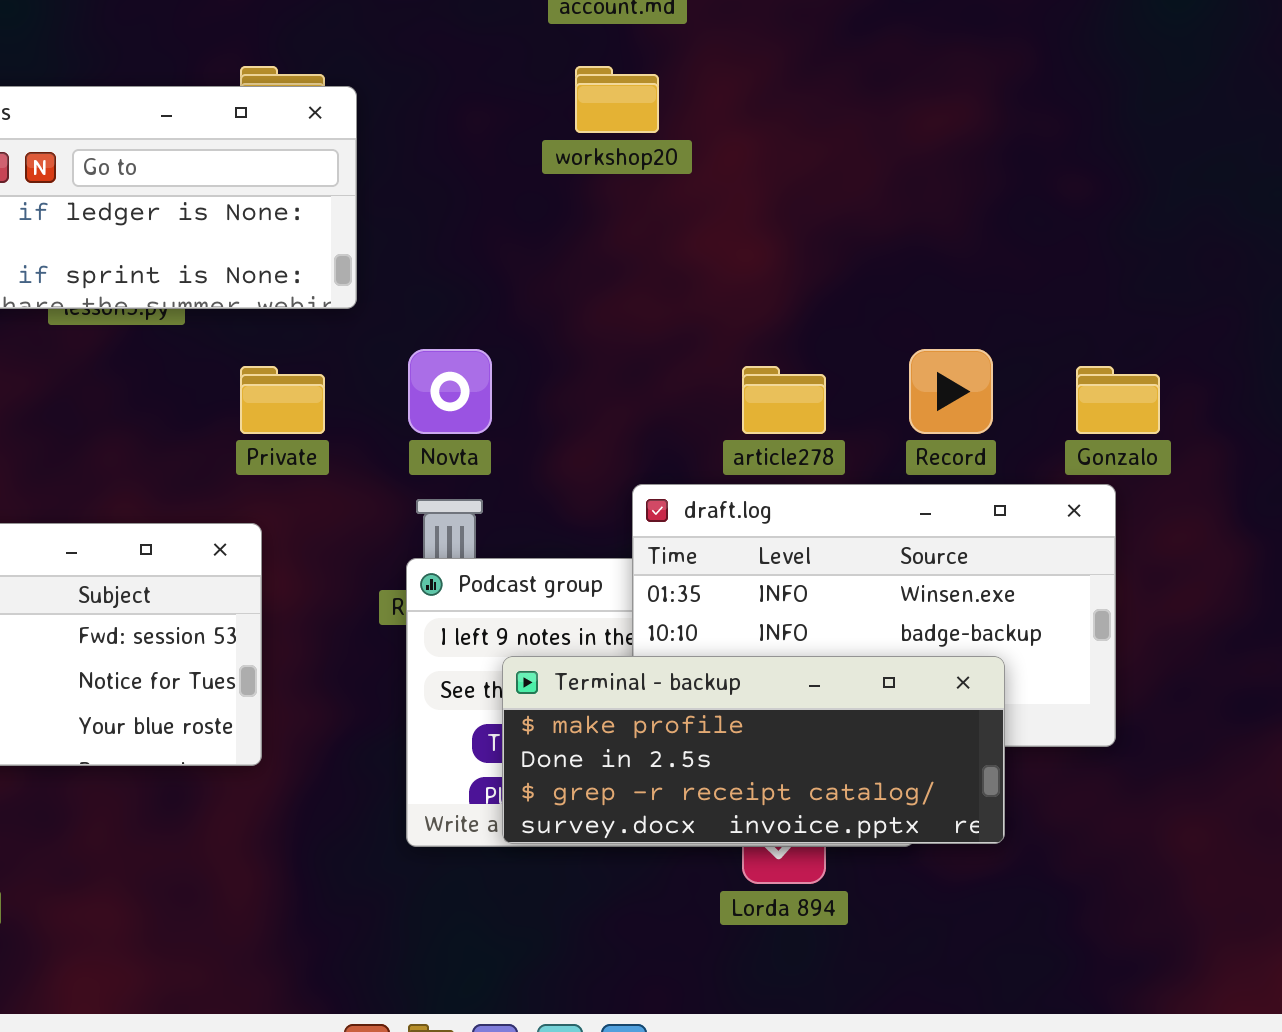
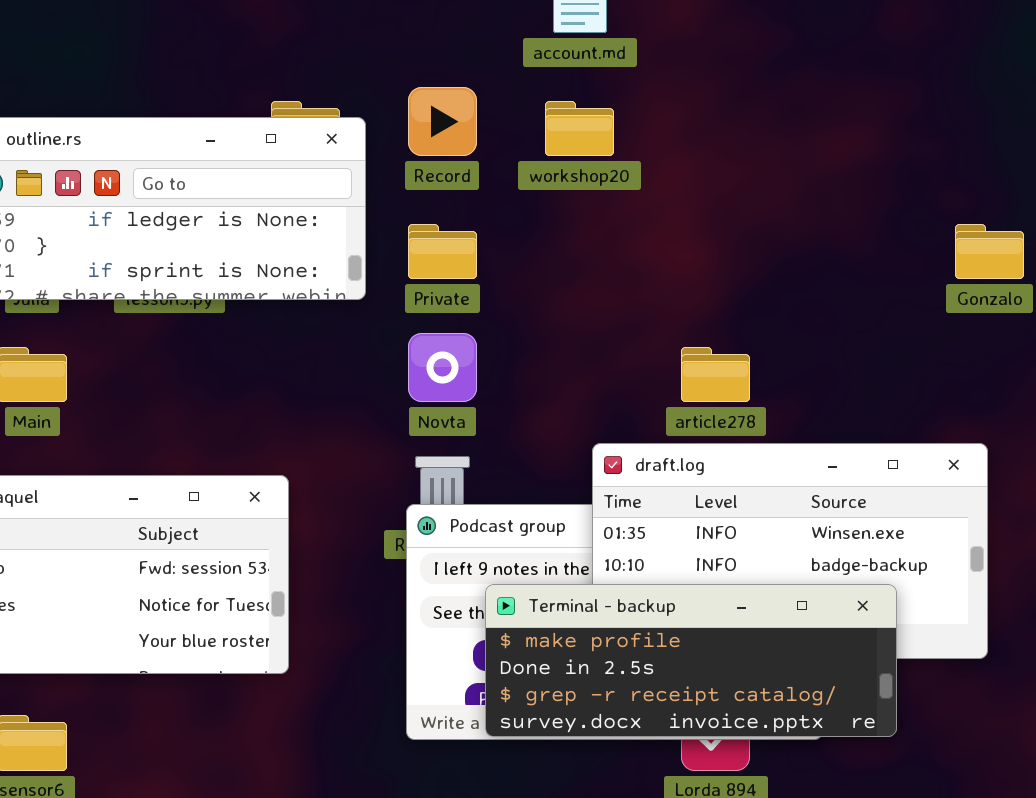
Record: [909,349,993,434] -> [408,87,477,156], moved
Private: [240,366,325,434] -> [408,224,477,279], moved
Gonzalo: [1076,366,1160,434] -> [955,224,1024,279], moved

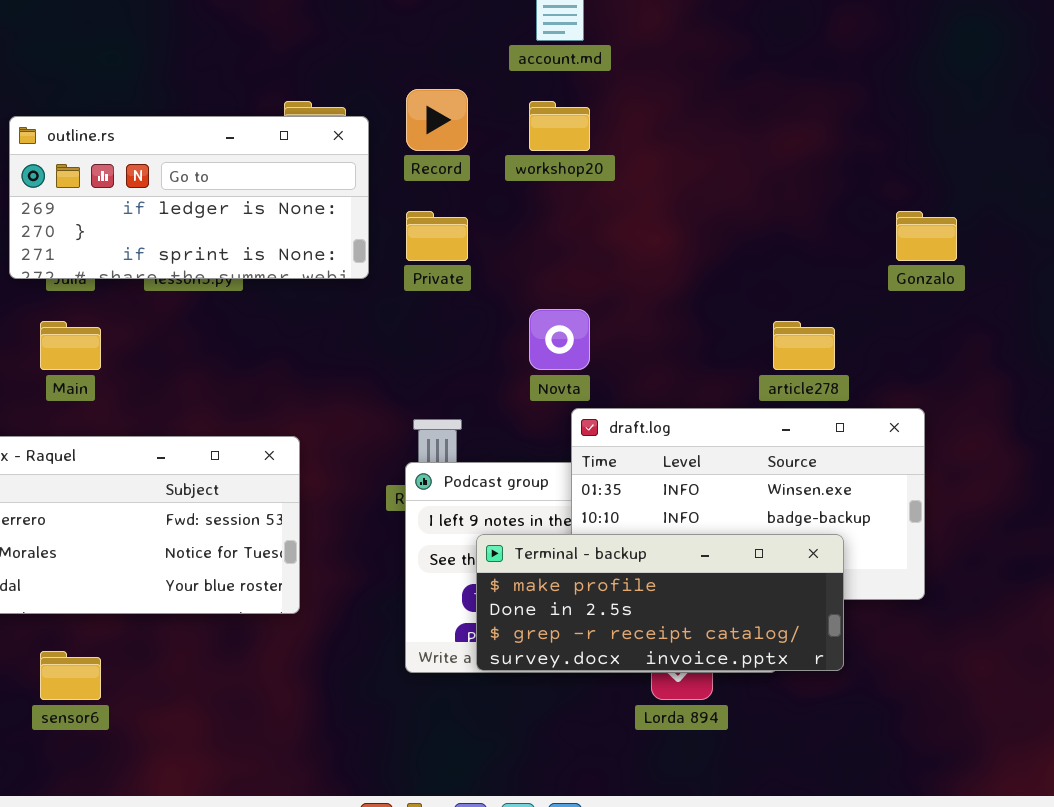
Novta: [408,333,477,402] -> [529,309,590,370], moved
article278: [681,347,750,402] -> [773,321,835,370], moved

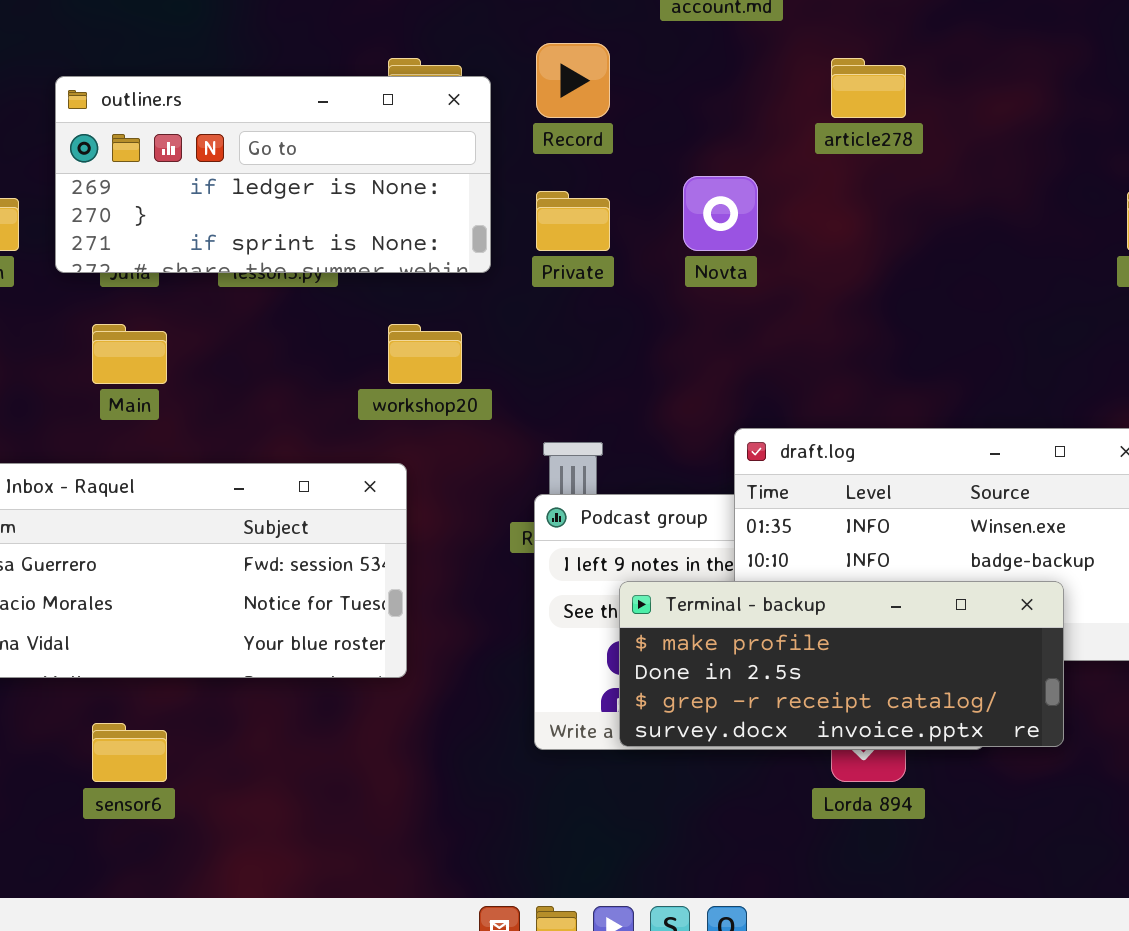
workshop20: [529,101,590,151] -> [388,324,462,384], moved
Novta: [529,309,590,370] -> [683,176,758,251], moved
article278: [773,321,835,370] -> [831,58,906,118], moved

